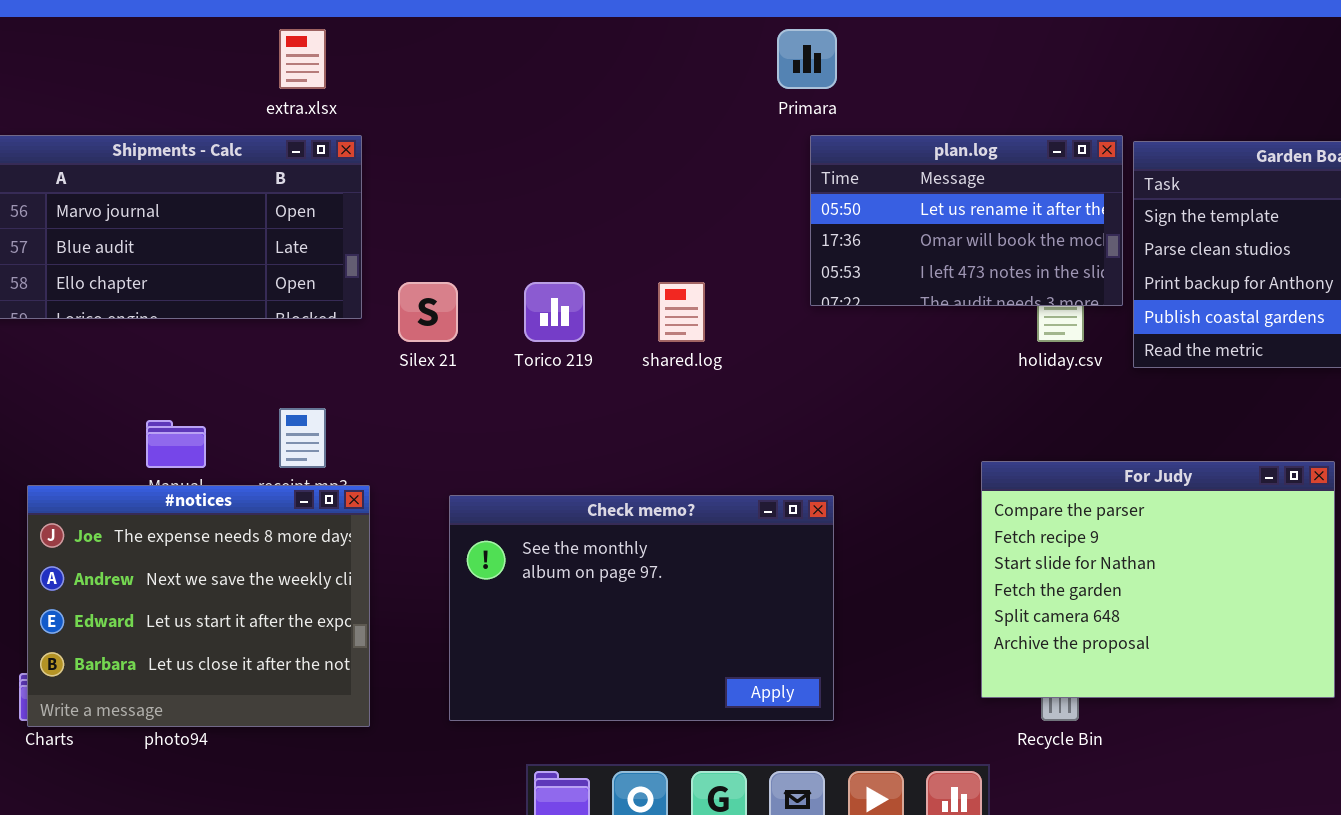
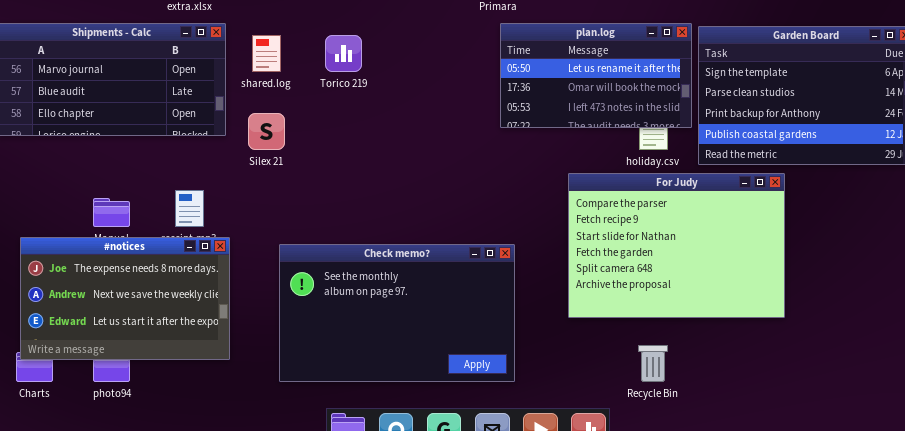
Torico 219: [524,282,585,342] -> [325,35,362,72], moved
shared.log: [658,282,705,342] -> [252,35,281,72], moved
For Judy: [981,461,1335,698] -> [568,173,785,318], moved
#notices: [27,485,370,727] -> [20,237,230,360], resized

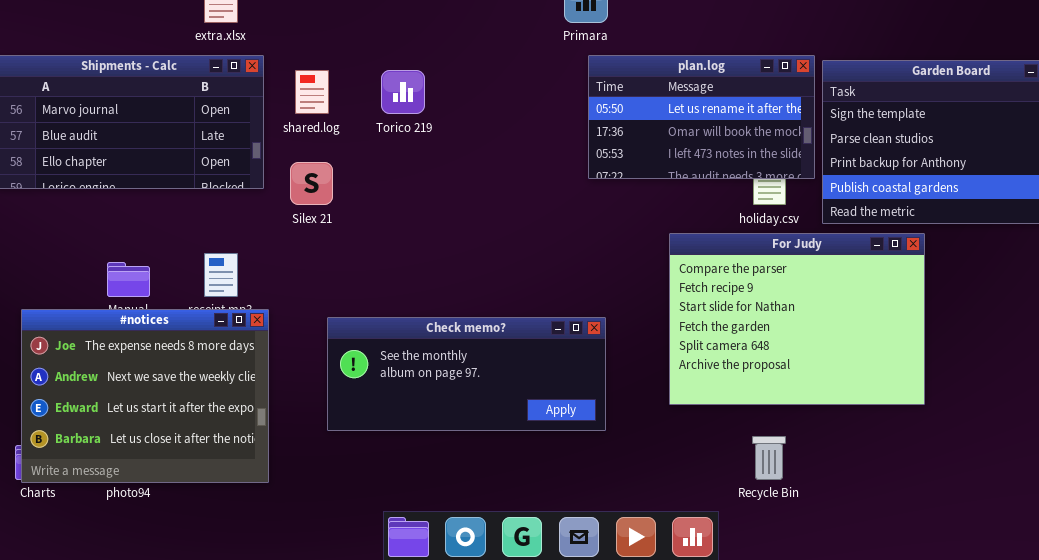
#notices: [20,237,230,360] -> [21,309,269,483], resized
Check memo?: [279,244,515,382] -> [327,317,606,431], resized

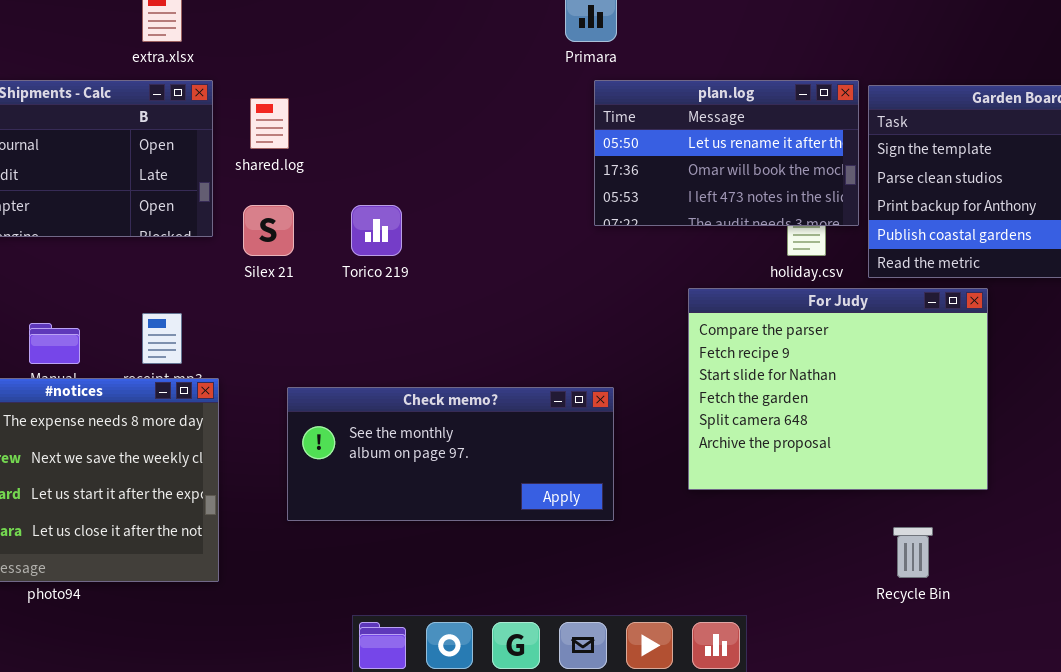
Torico 219: [381,70,425,114] -> [351,205,402,256], moved
Recycle Bin: [752,436,786,480] -> [893,527,933,578], moved

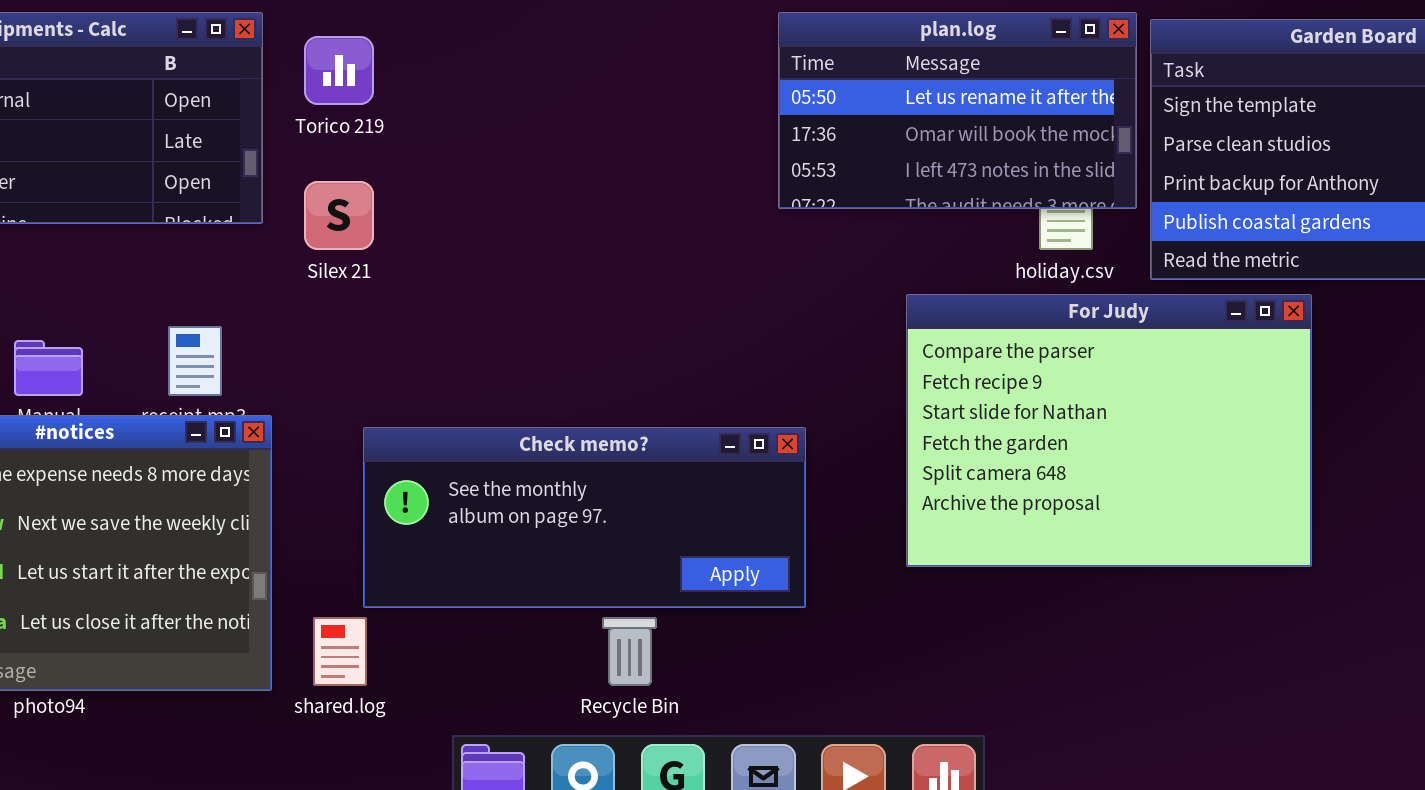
shared.log: [250,98,289,149] -> [313,617,367,686], moved
Torico 219: [351,205,402,256] -> [304,36,374,105], moved
Recycle Bin: [893,527,933,578] -> [602,617,657,686], moved

